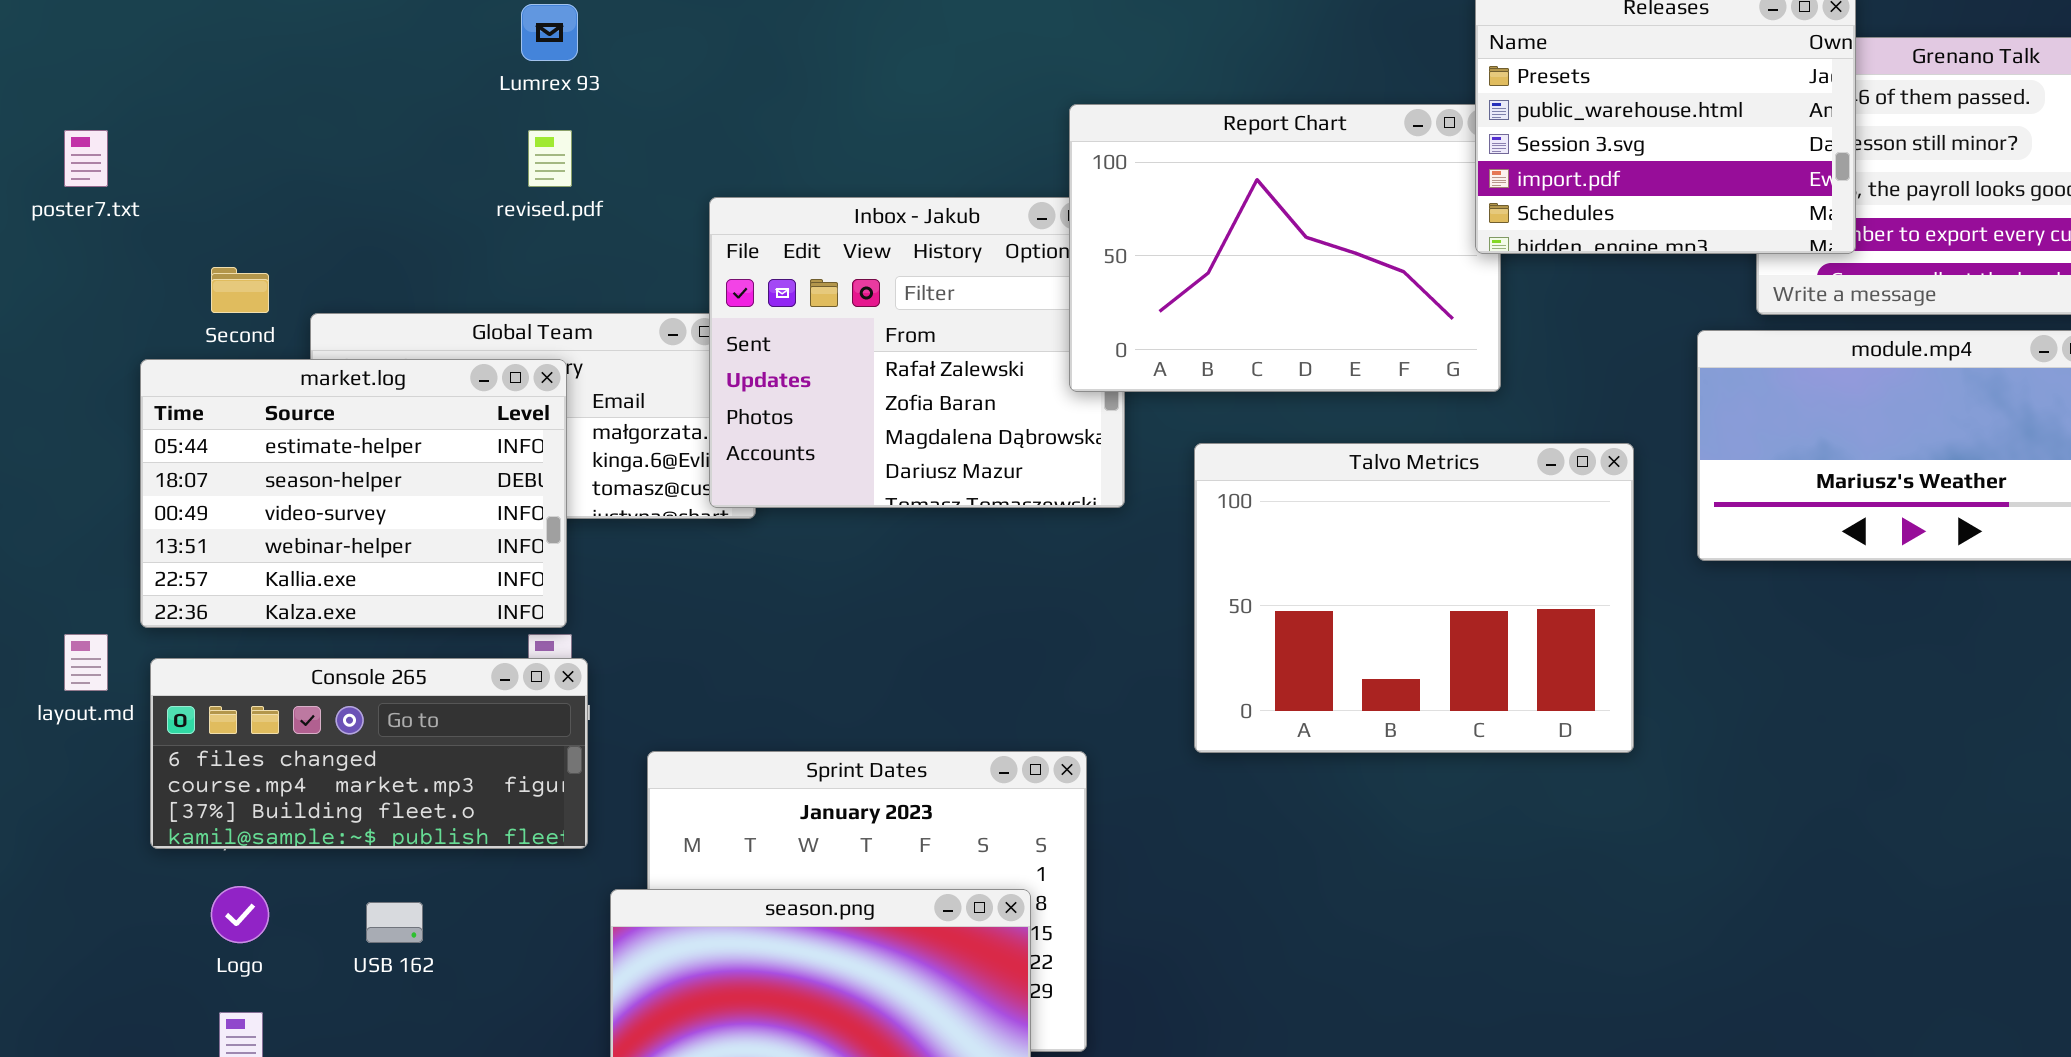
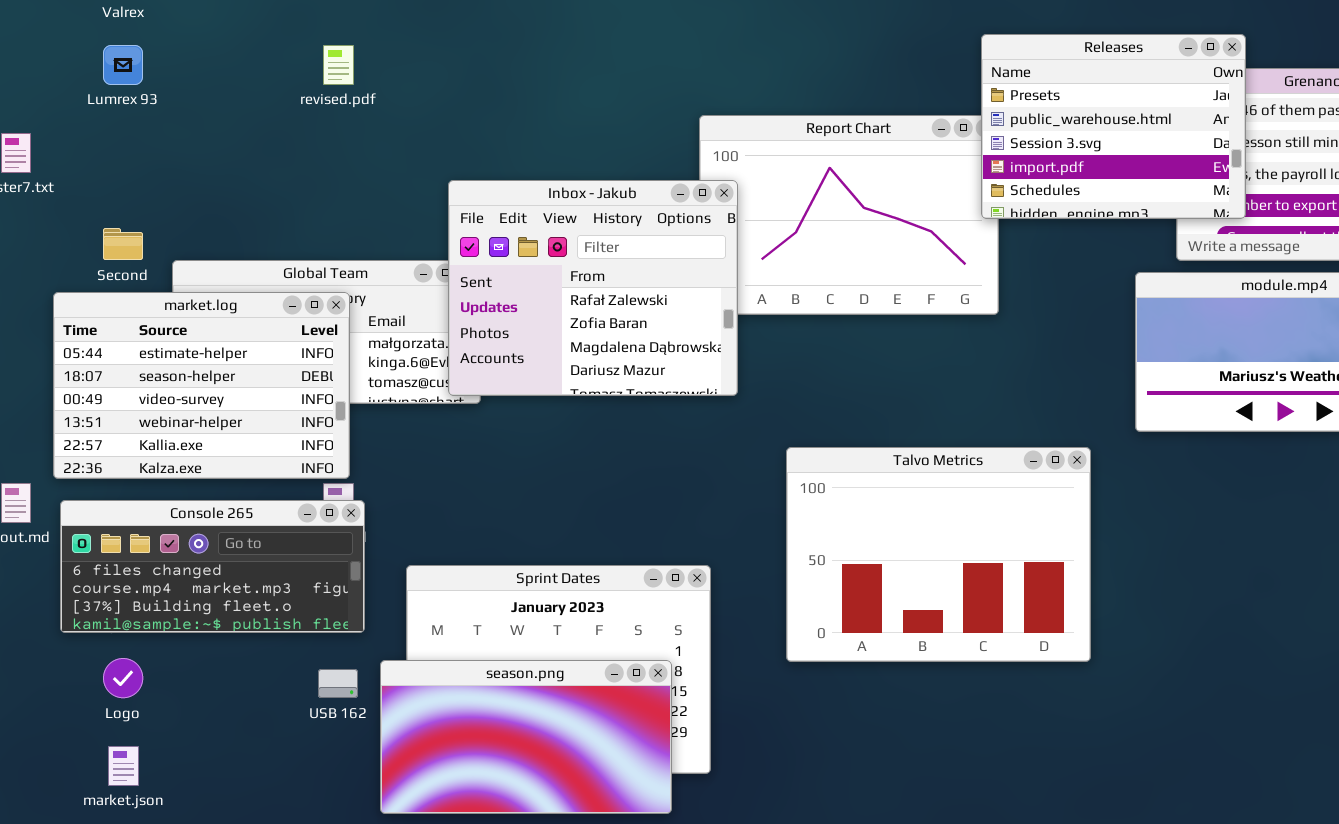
Lumrex 93: [521,4,578,61] -> [103,45,143,85], moved
revised.pdf: [528,130,572,187] -> [323,45,354,85], moved
Inbox - Jakub: [709,197,1125,508] -> [448,180,738,396], raised
Talvo Metrics: [1194,443,1634,753] -> [786,447,1091,662], moved
USB 162: [366,902,423,943] -> [318,669,358,698], moved

